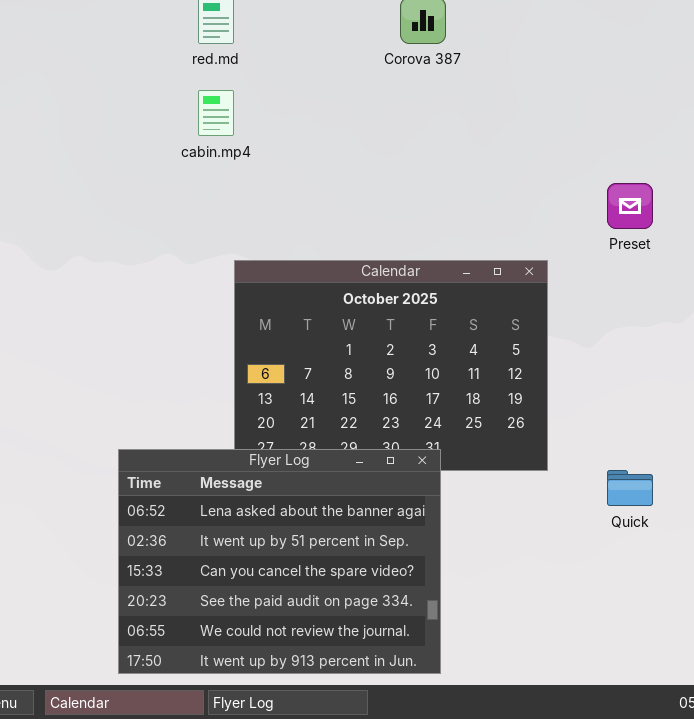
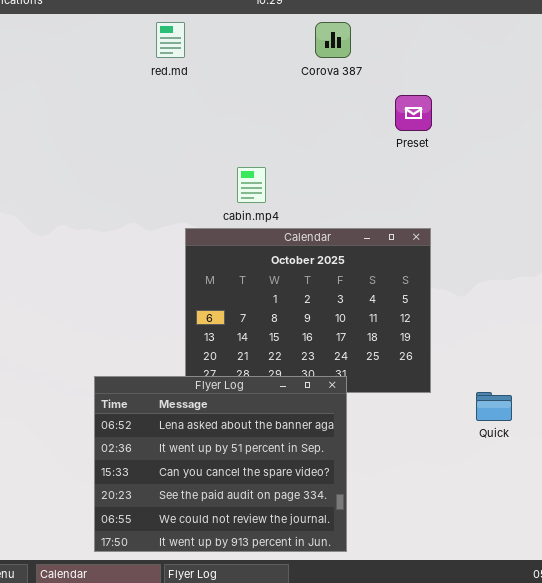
cabin.mp4: [198,90,234,136] -> [237,167,266,203], moved
Preset: [607,183,653,229] -> [395,95,432,131], moved

